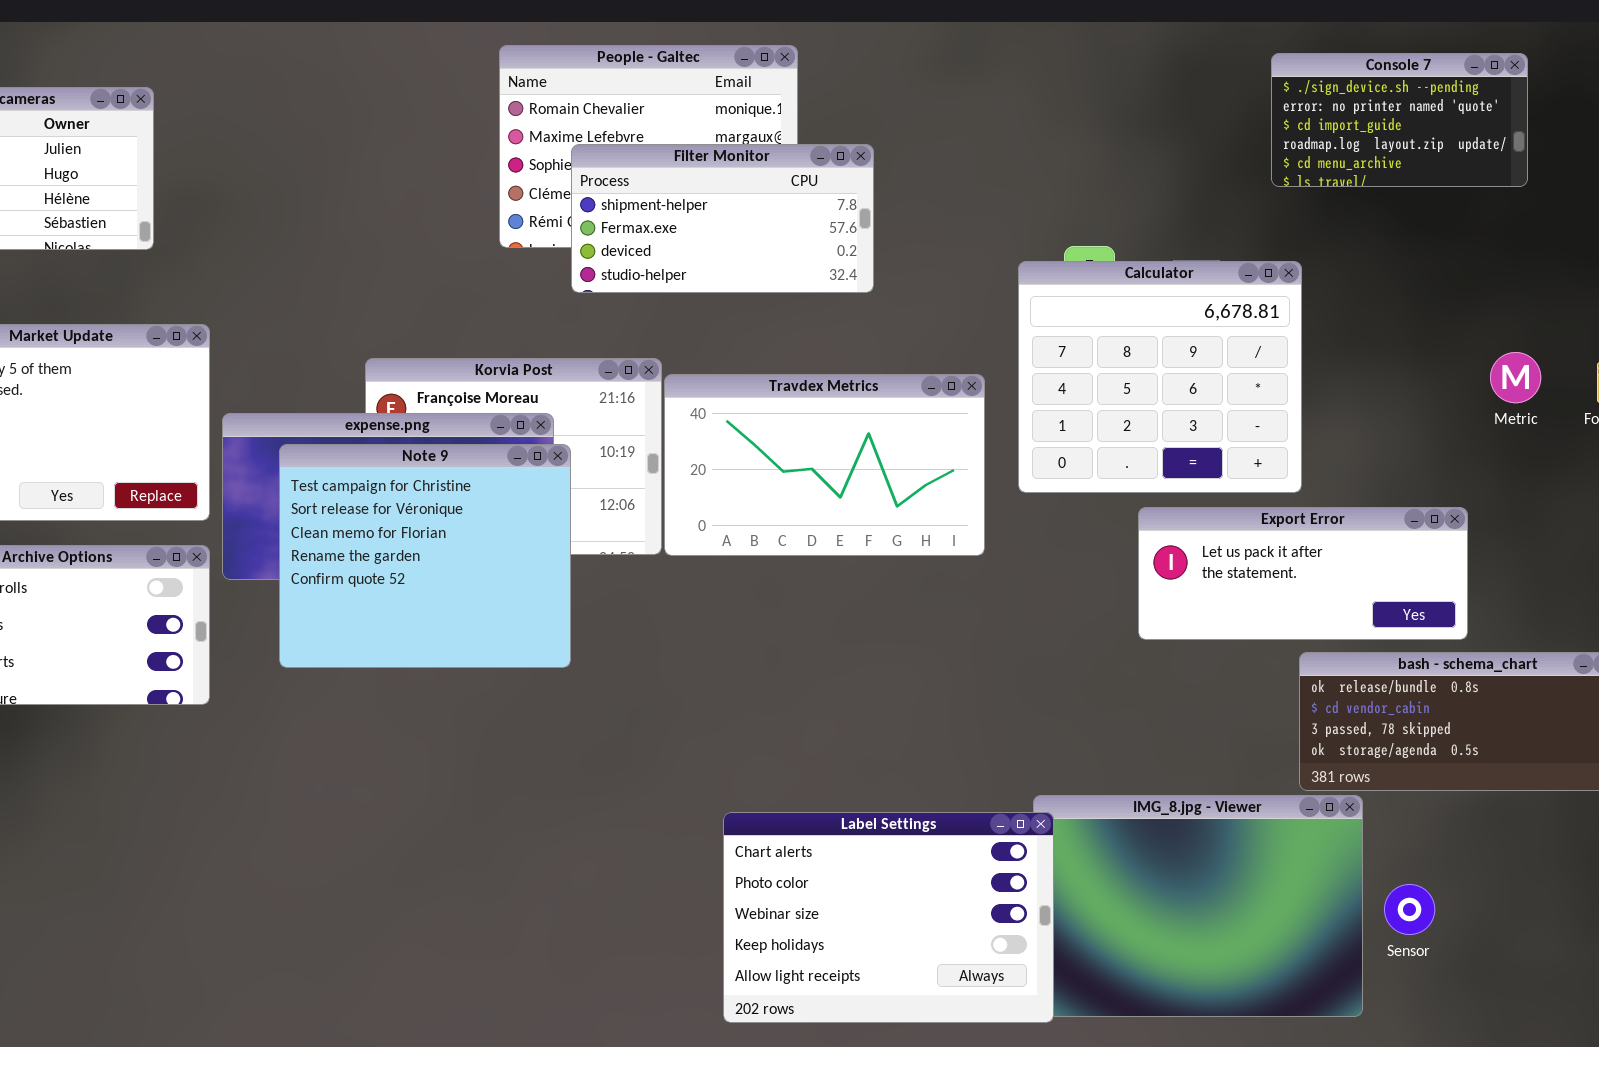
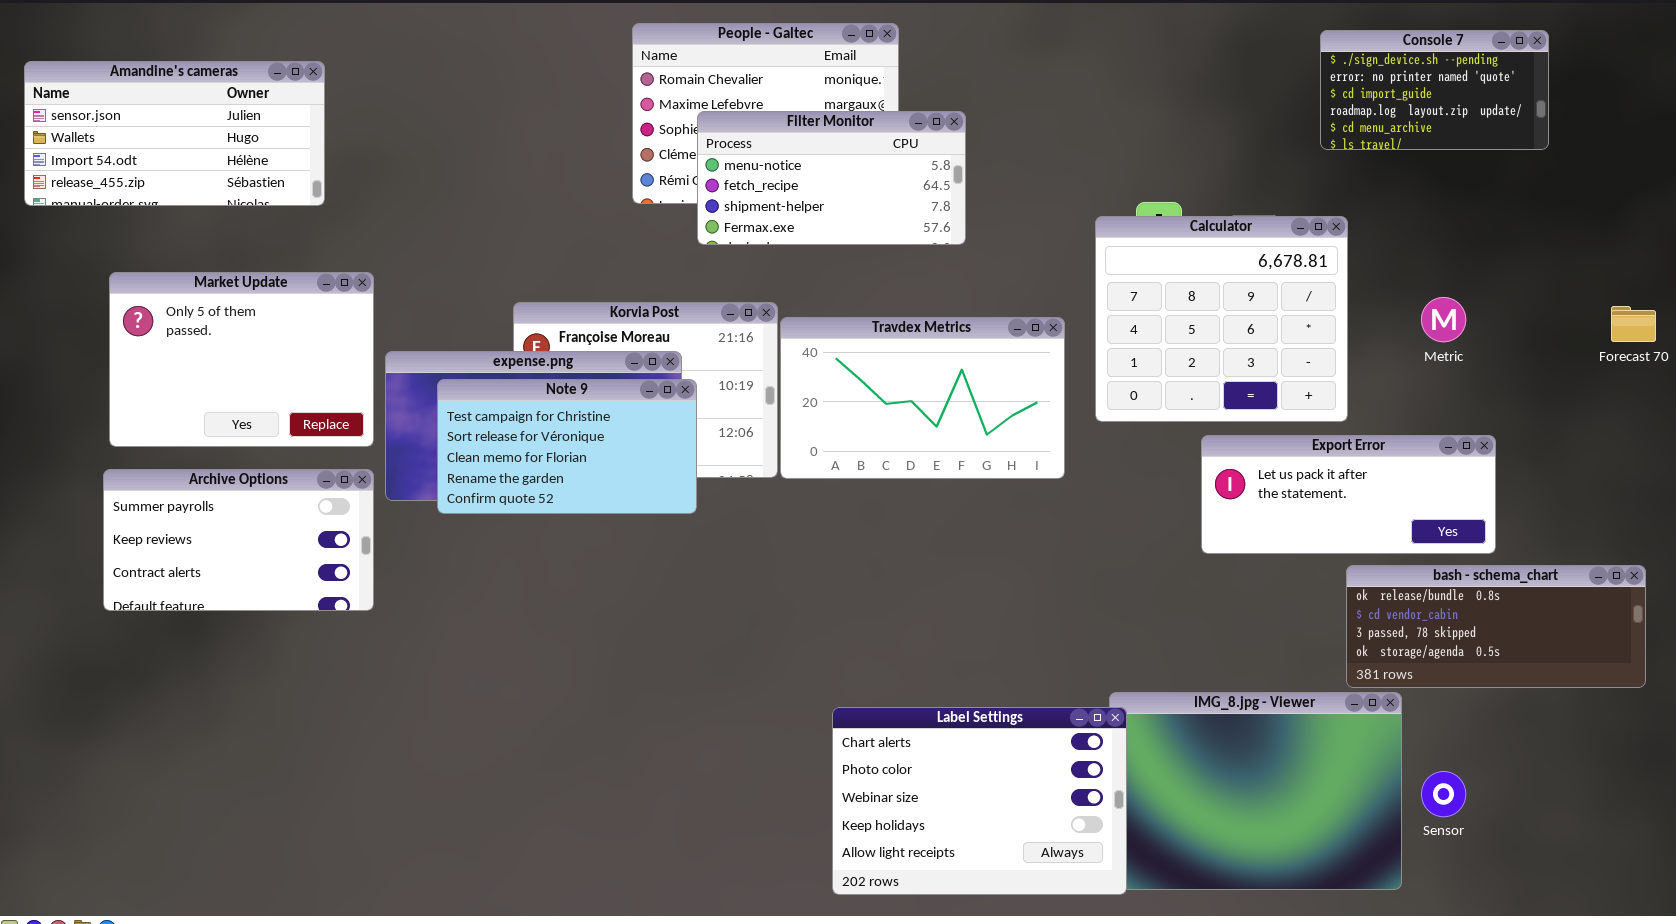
Filter Monitor: [571,144,874,293] -> [697,111,966,245], scrolled up 2 rows
Metric: [1490,352,1541,403] -> [1421,297,1466,342], moved
Note 9: [279,444,571,668] -> [437,379,697,514], resized

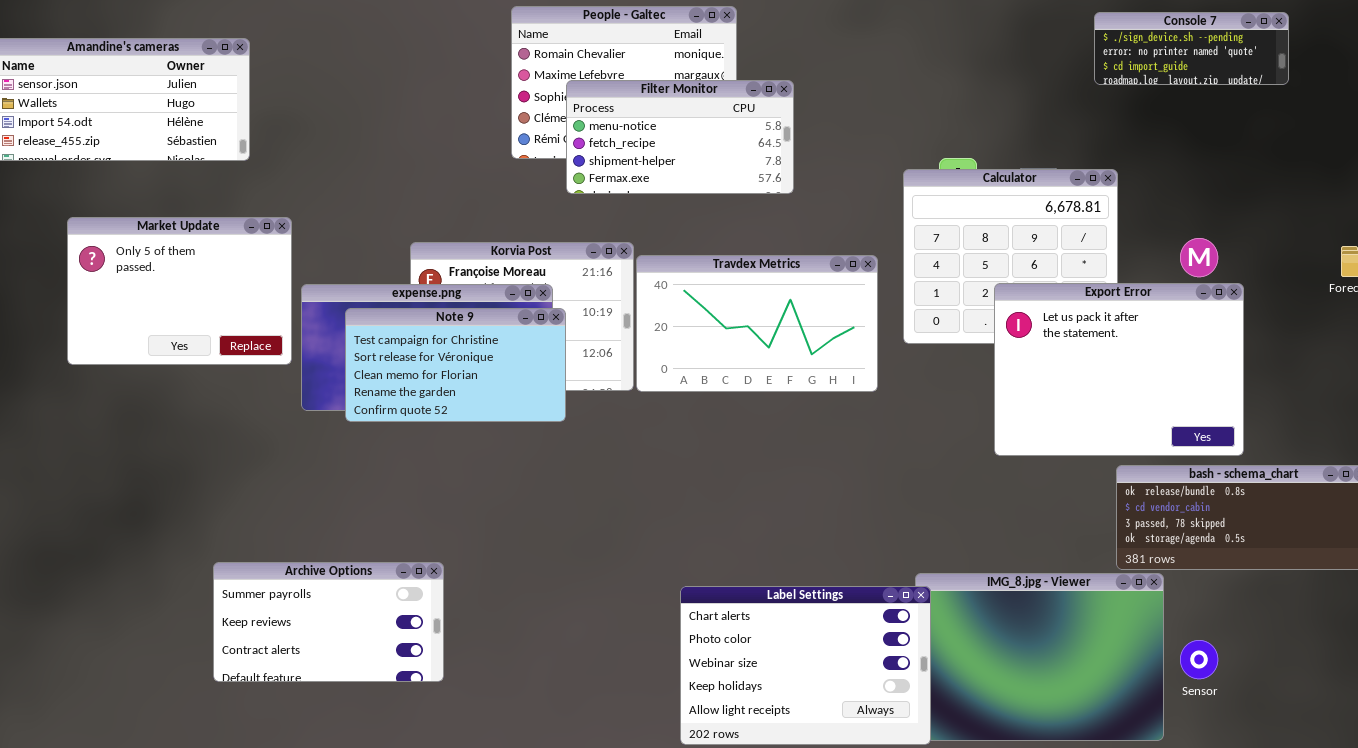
Console 7: [1320,30,1549,150] -> [1094,12,1289,85], resized
Export Error: [1201,435,1496,554] -> [994,283,1244,456], resized
Archive Options: [103,469,374,611] -> [213,562,444,682], moved

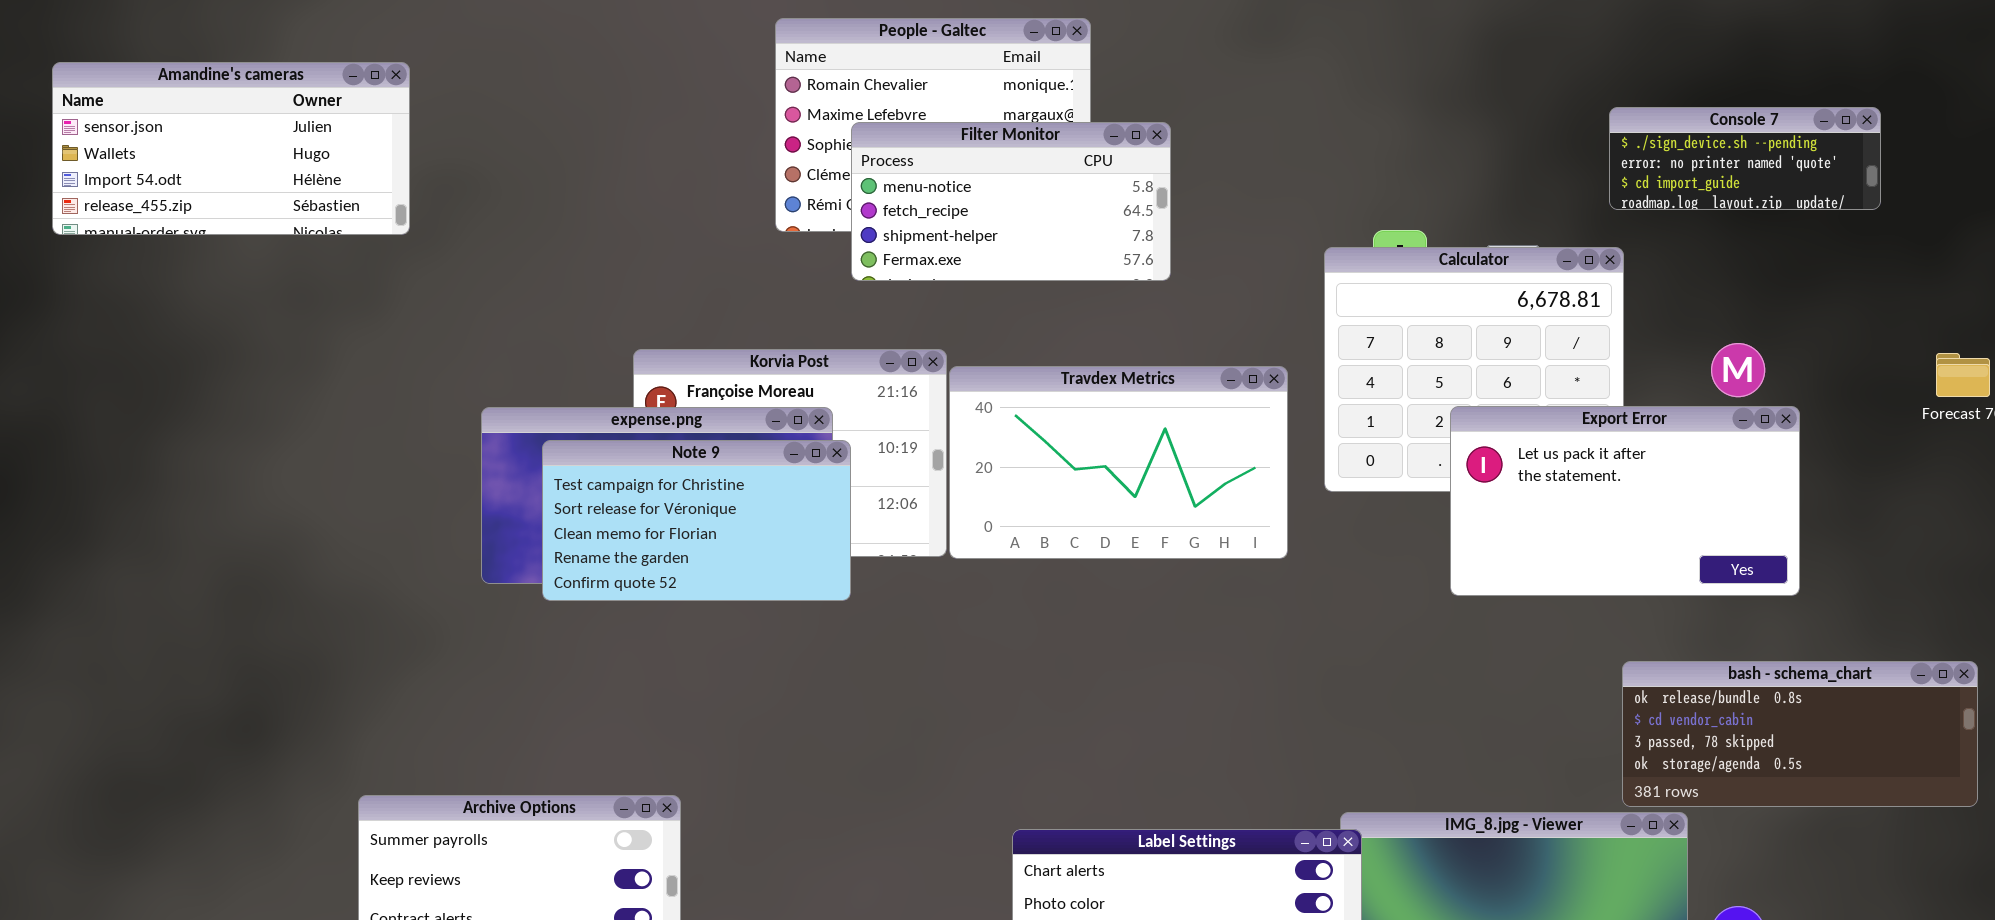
Console 7: [1094,12,1289,85] -> [1609,107,1881,210], moved
Market Update: [67,217,292,365] -> none, closed
Export Error: [994,283,1244,456] -> [1450,406,1800,596], resized

